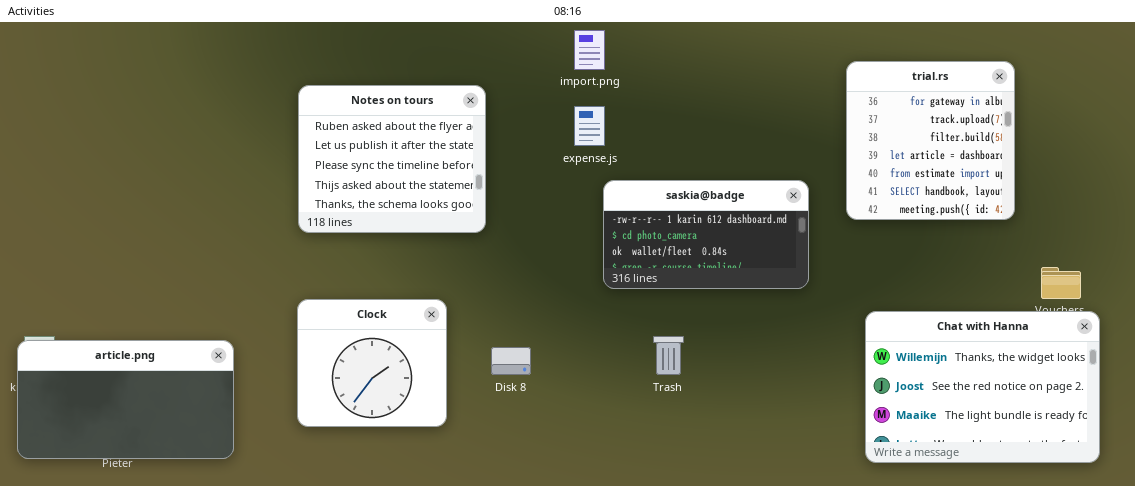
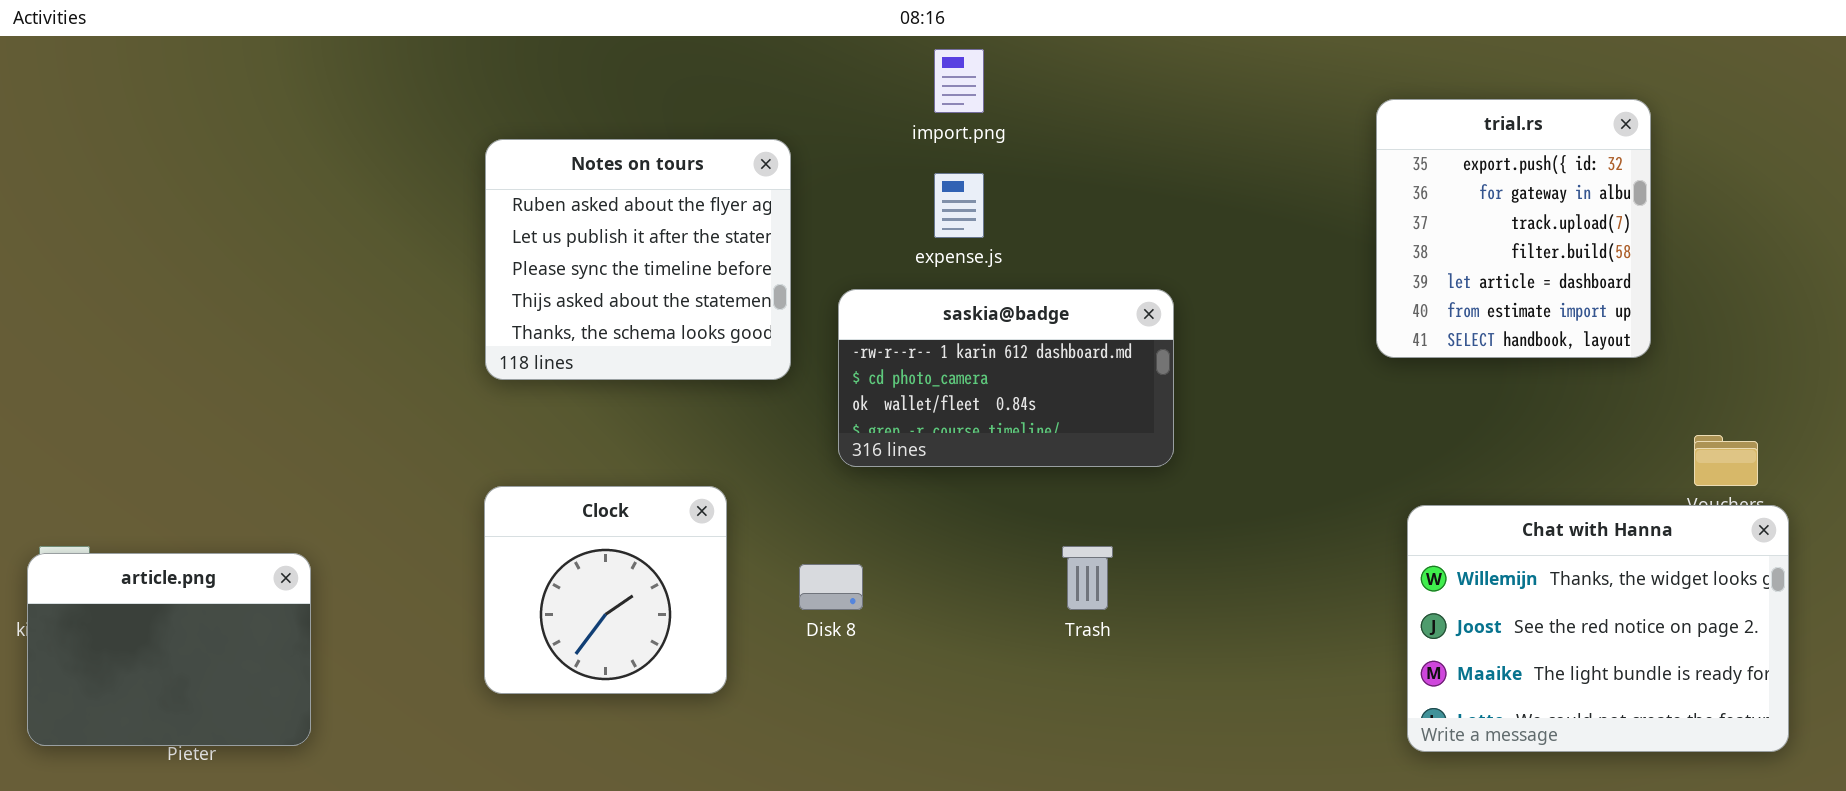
trial.rs: [846,61,1015,220] -> [1376,99,1651,358], scrolled up 1 row
saskia@badge: [603,180,809,289] -> [838,289,1174,467], moved
article.png: [17,340,234,459] -> [27,553,311,746], resized

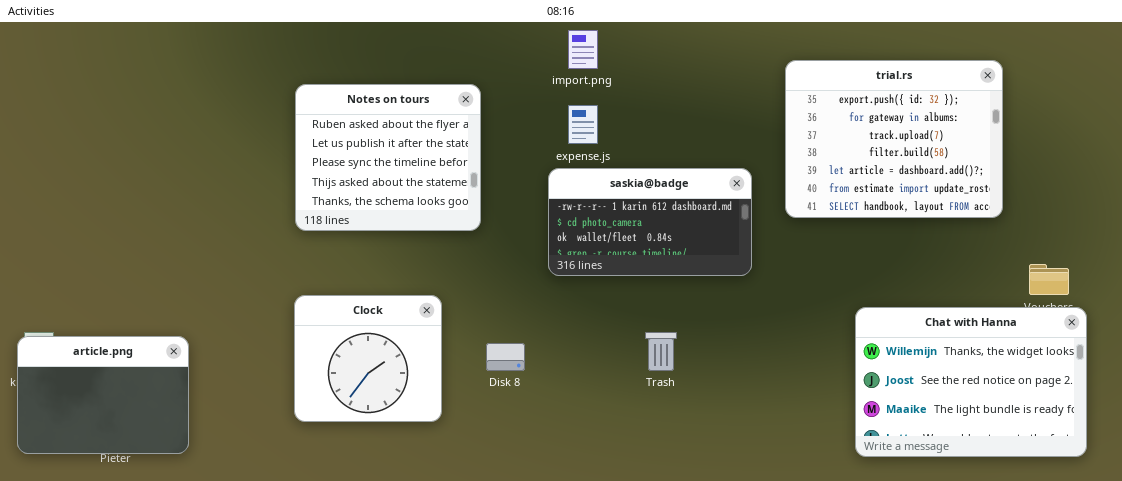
trial.rs: [1376,99,1651,358] -> [785,60,1003,218], resized
saskia@badge: [838,289,1174,467] -> [548,168,752,276], moved

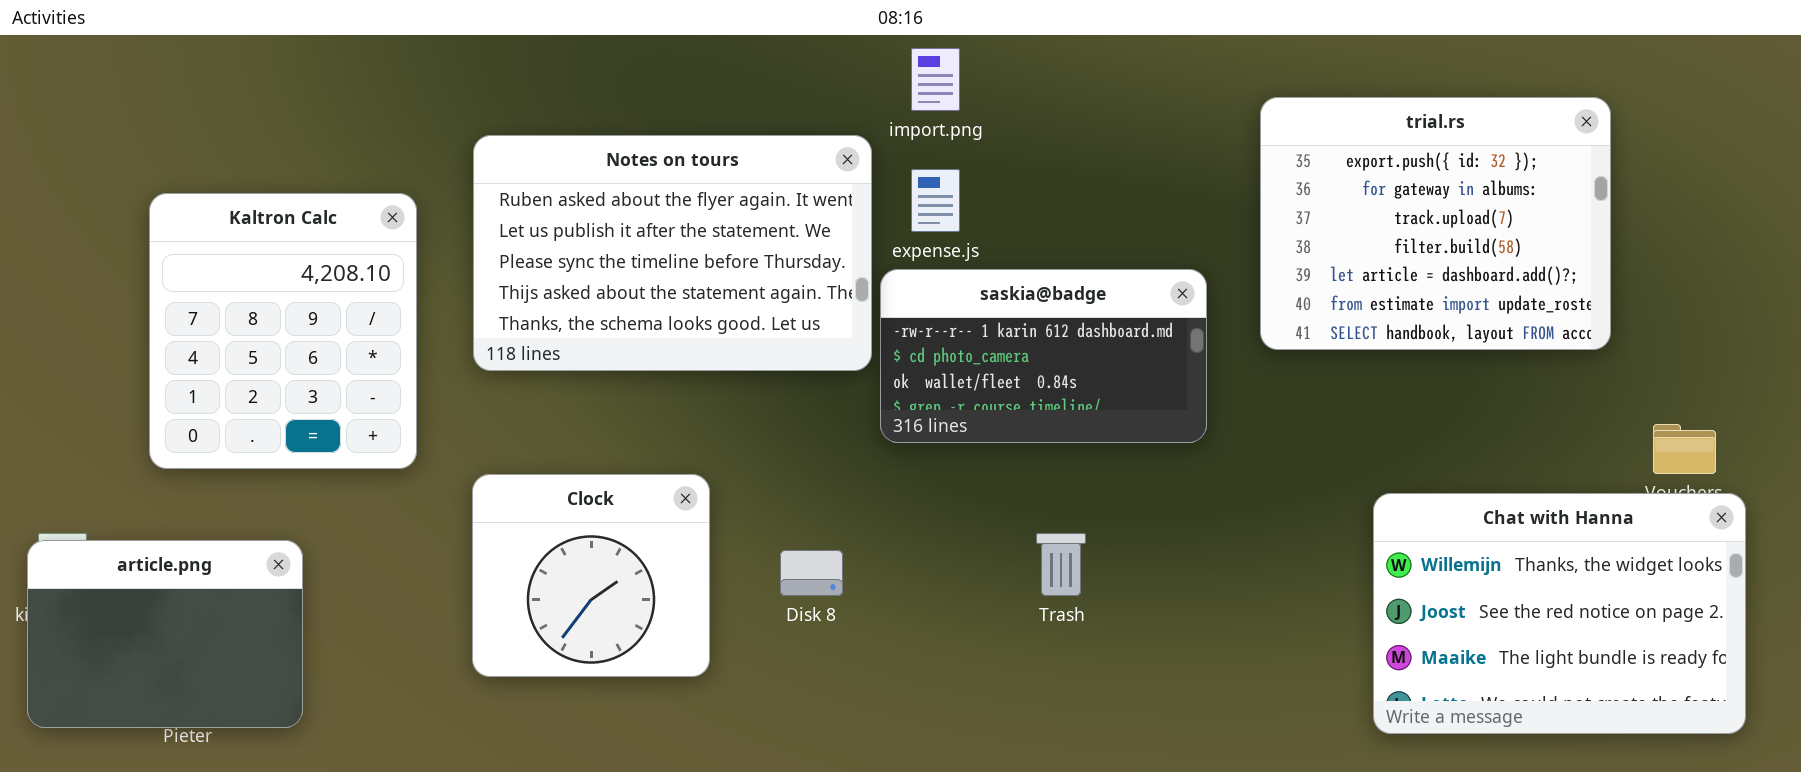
Notes on tours: [295,84,481,231] -> [473,135,872,371], resized
Kaltron Calc: none -> [149,193,417,469], opened

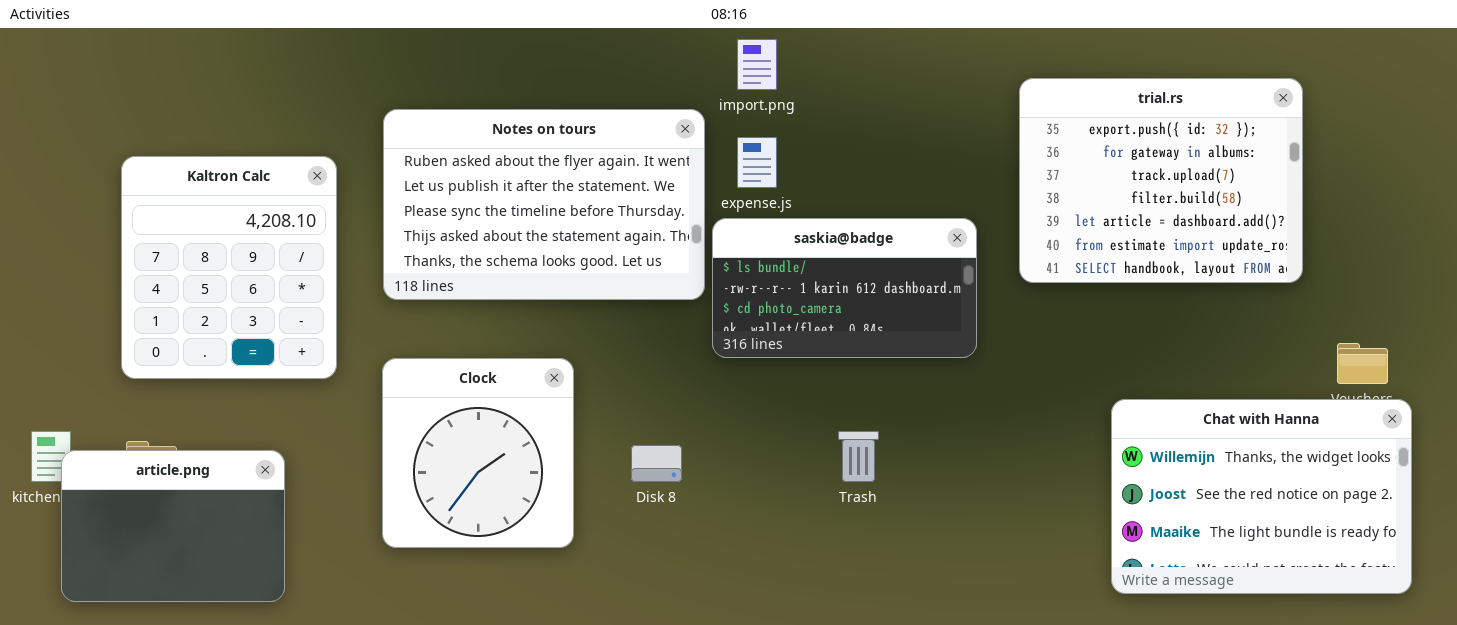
saskia@badge: [880,269,1207,443] -> [712,218,977,358], scrolled up 1 row
Clock: [472,474,710,677] -> [382,358,574,548], resized
article.png: [27,540,303,728] -> [61,450,285,602], moved

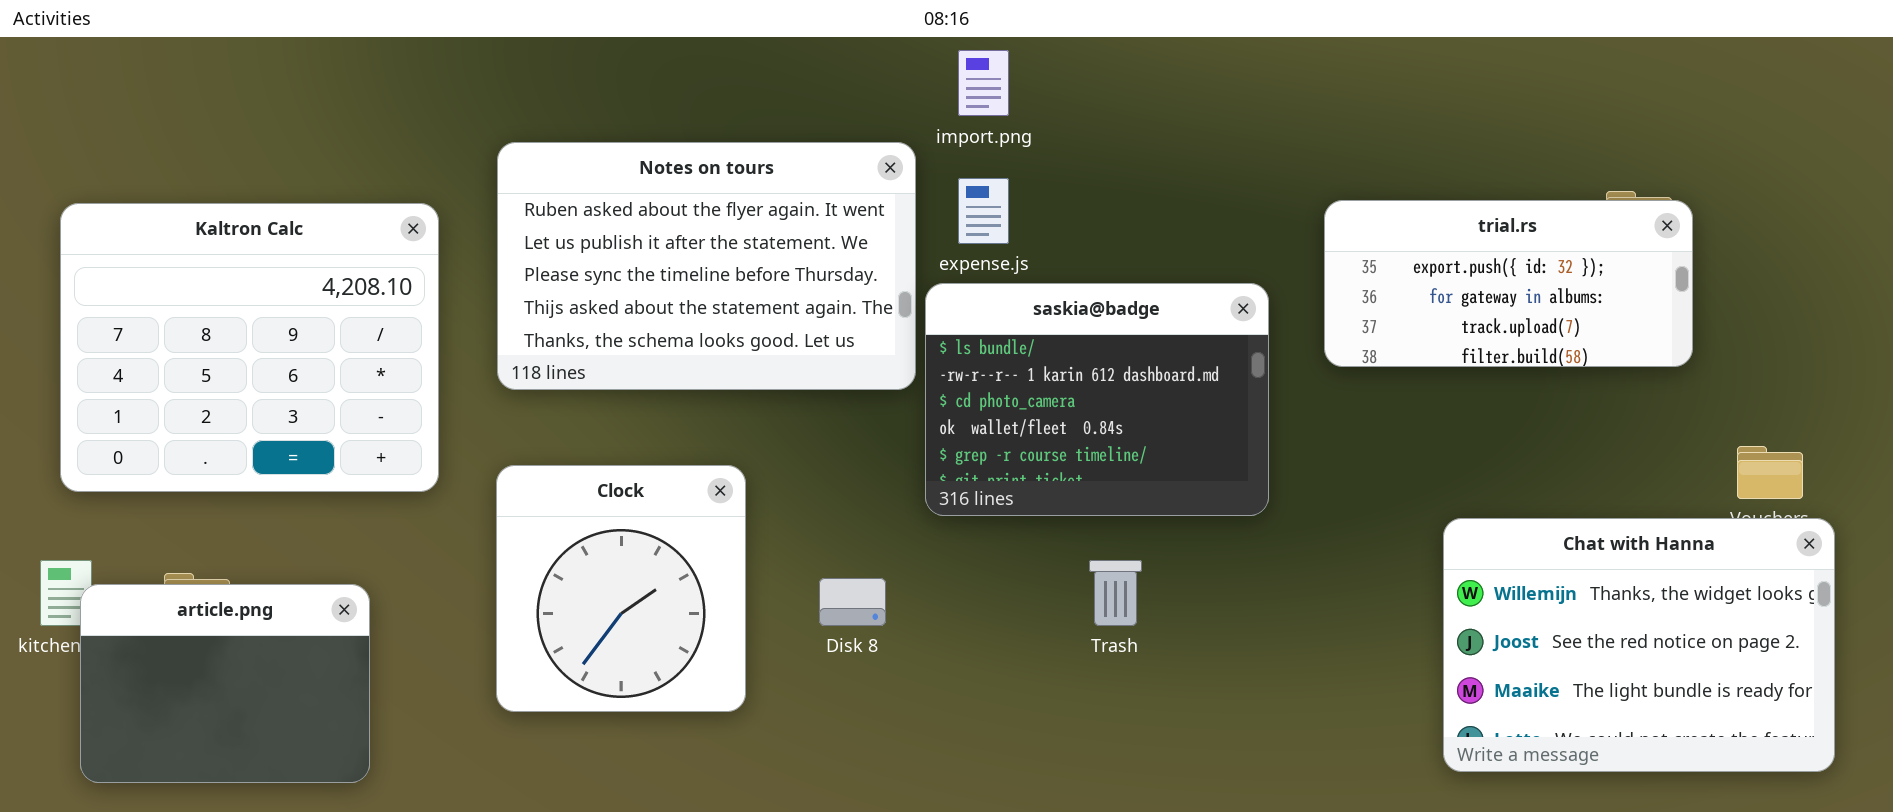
trial.rs: [1019,78,1303,283] -> [1324,200,1693,367], resized
Kaltron Calc: [121,156,337,379] -> [60,203,439,492], resized
saskia@badge: [712,218,977,358] -> [925,283,1269,516], resized

